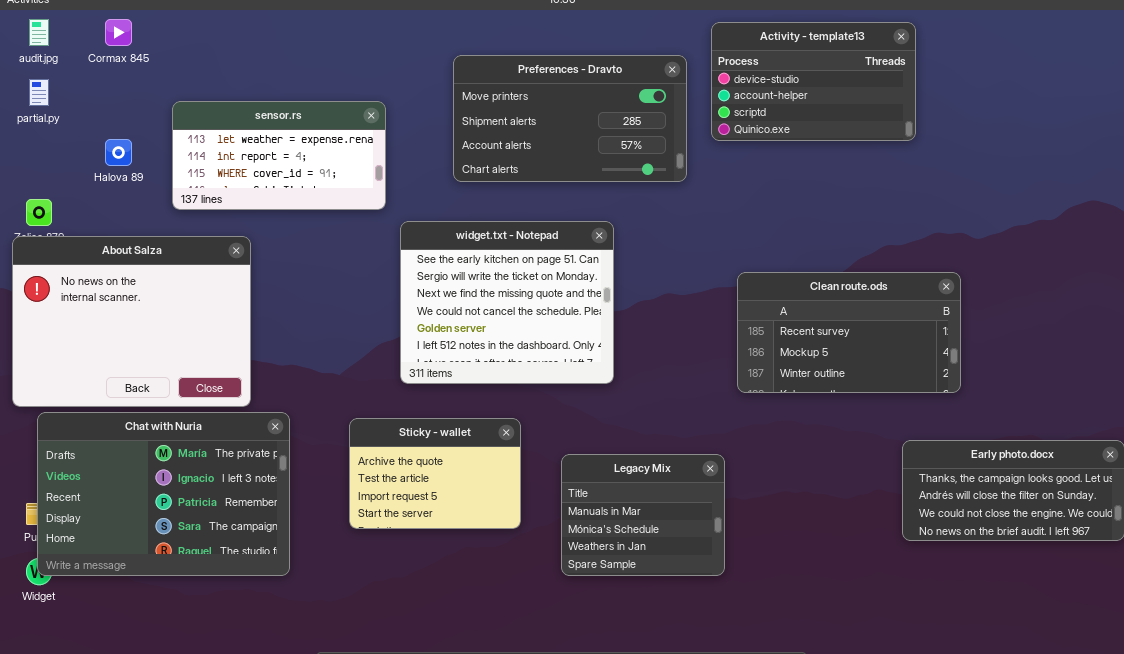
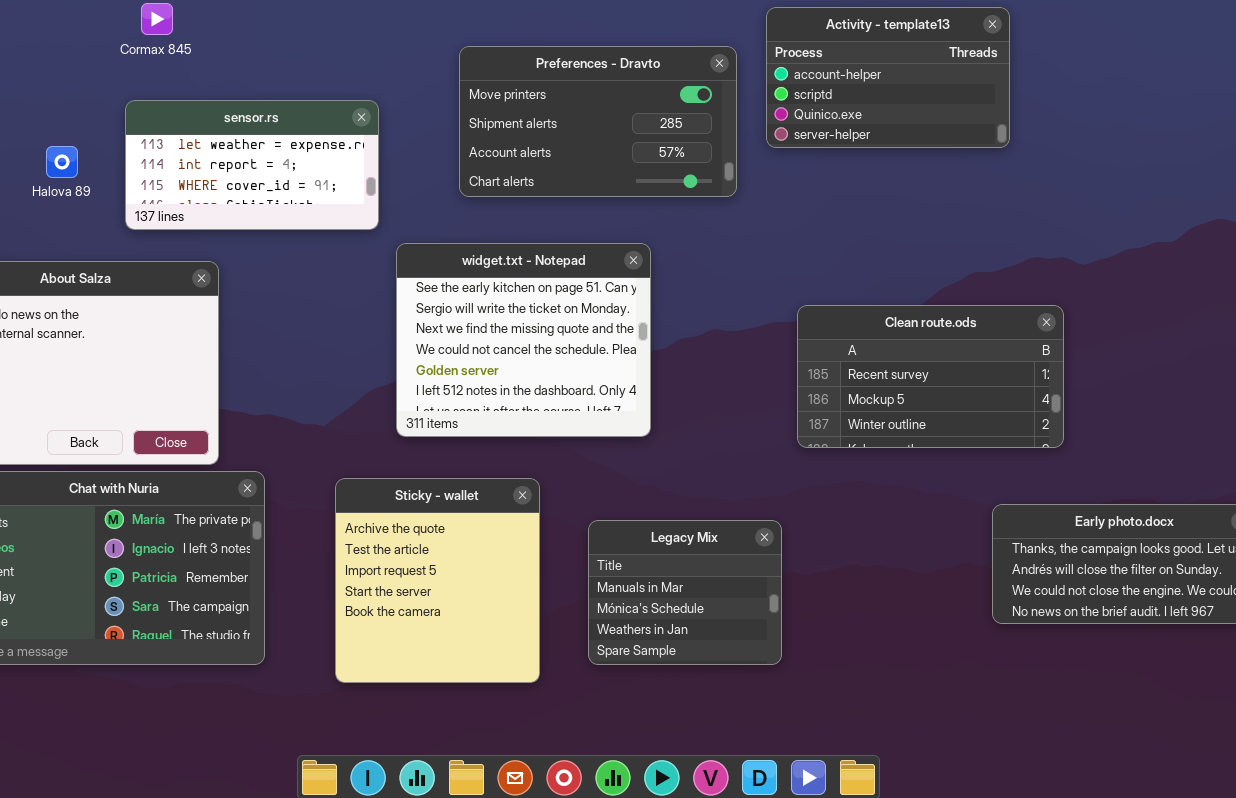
Cormax 845: [105,19,132,46] -> [141,3,173,35], moved
Activity - template13: [711,22,916,141] -> [766,7,1010,148], scrolled down 1 row
Sticky - wallet: [349,418,521,529] -> [335,478,540,683], resized

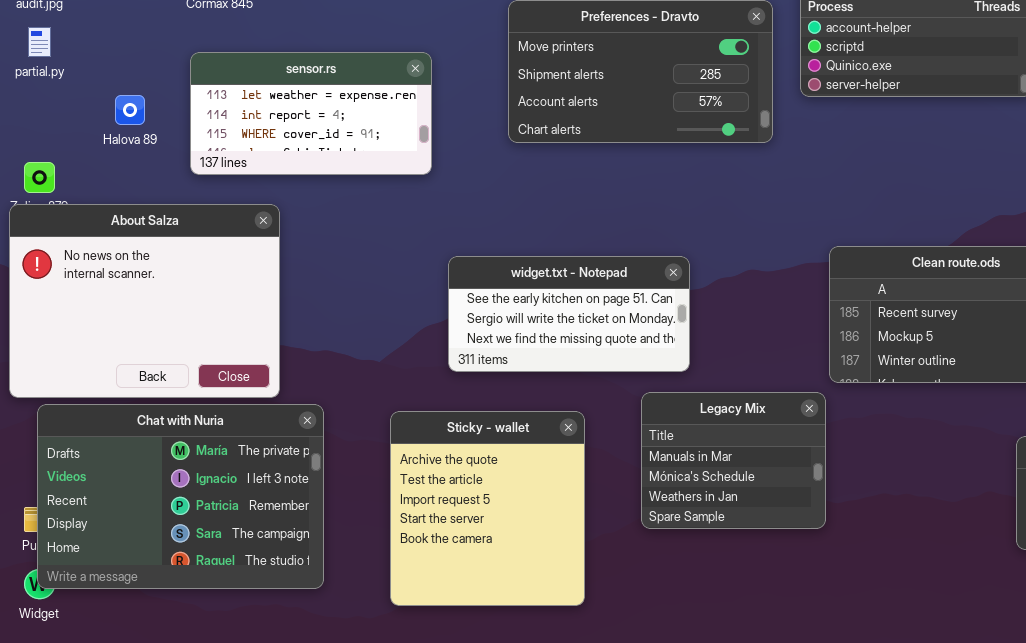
widget.txt - Notepad: [396,243,651,437] -> [448,256,690,372], resized
Legacy Mix: [588,520,782,665] -> [641,392,826,529], moved

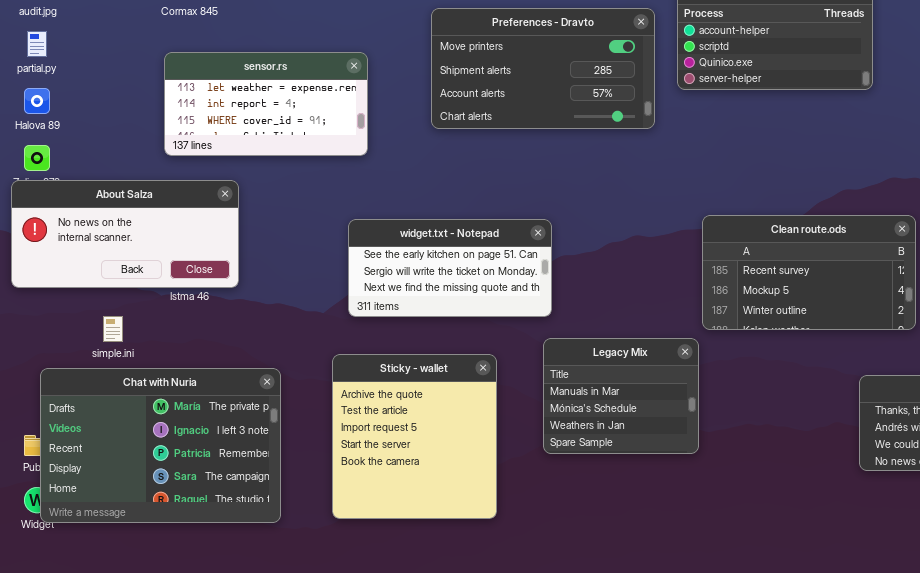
Halova 89: [115,95,145,125] -> [24,88,50,114], moved
About Salza: [9,204,280,398] -> [11,180,239,288], resized
widget.txt - Notepad: [448,256,690,372] -> [348,219,552,317], moved
Chat with Nuria: [37,404,324,589] -> [40,368,281,523], moved

